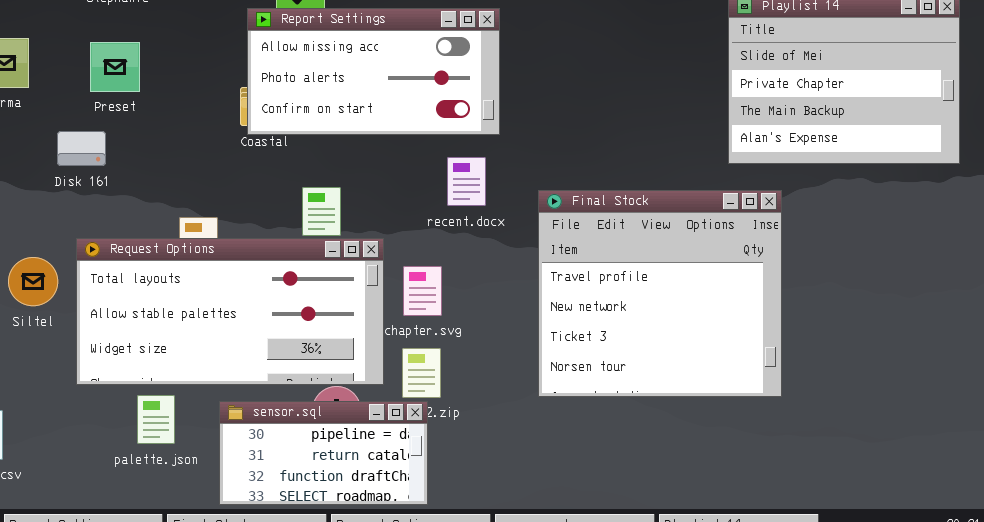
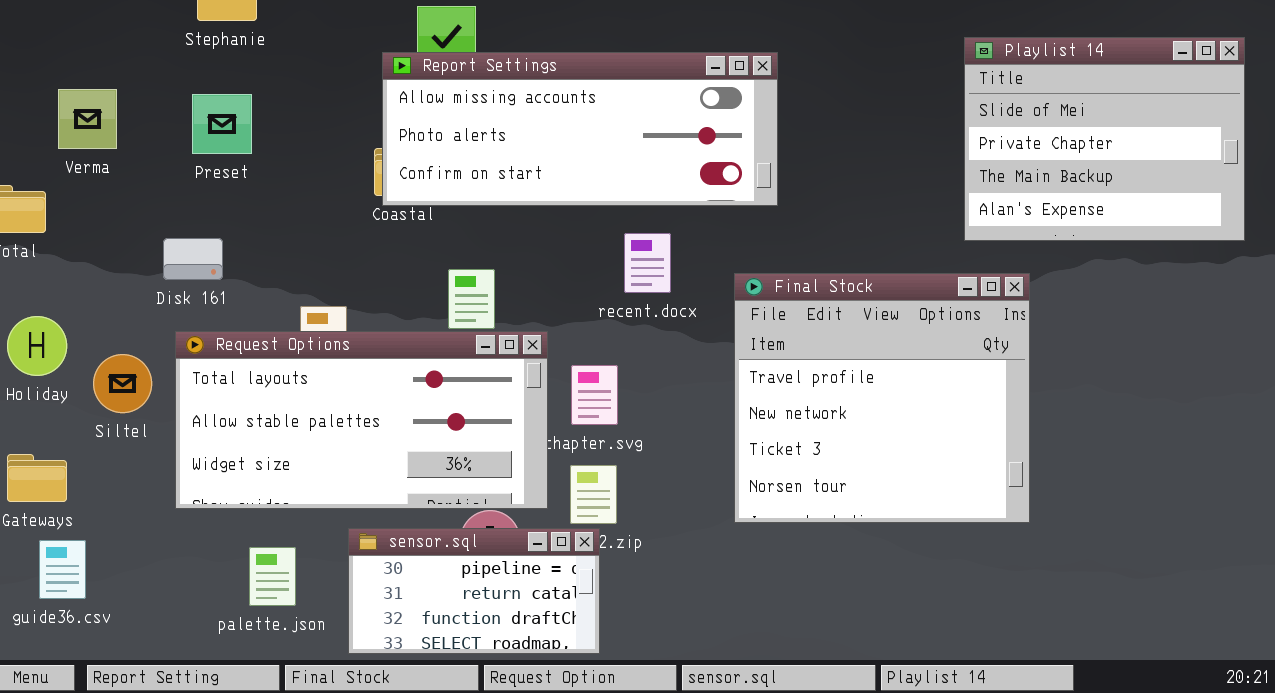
Report Settings: [247,8,500,135] -> [382,52,778,206], resized
Disk 161: [57,131,106,166] -> [163,238,223,280], moved
palette.json: [137,395,175,444] -> [249,547,296,606], moved

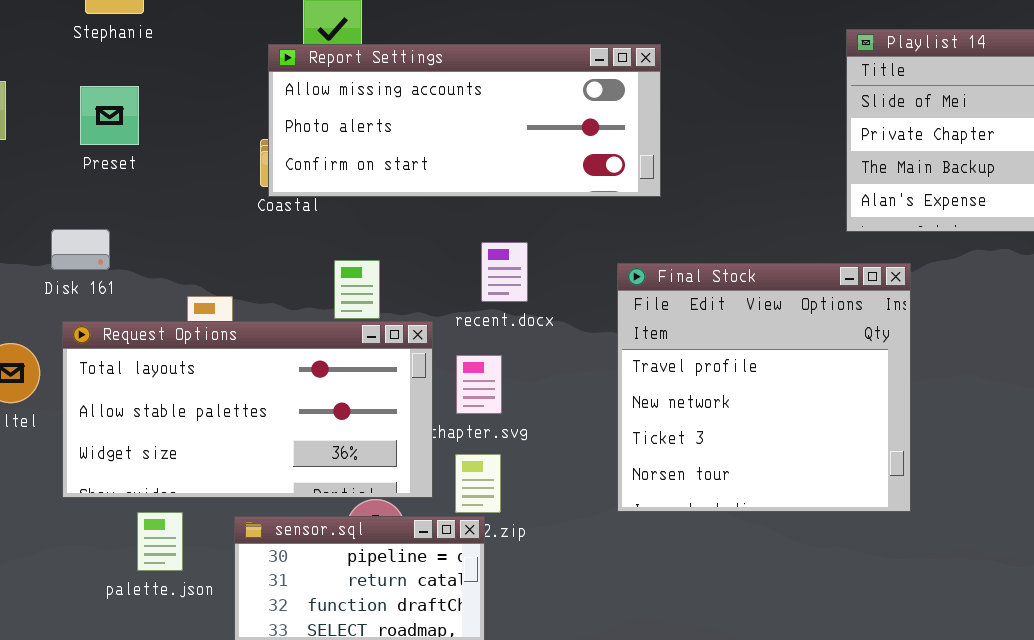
recent.docx: [624,233,671,293] -> [481,242,528,302], moved
palette.json: [249,547,296,606] -> [137,512,183,571], moved

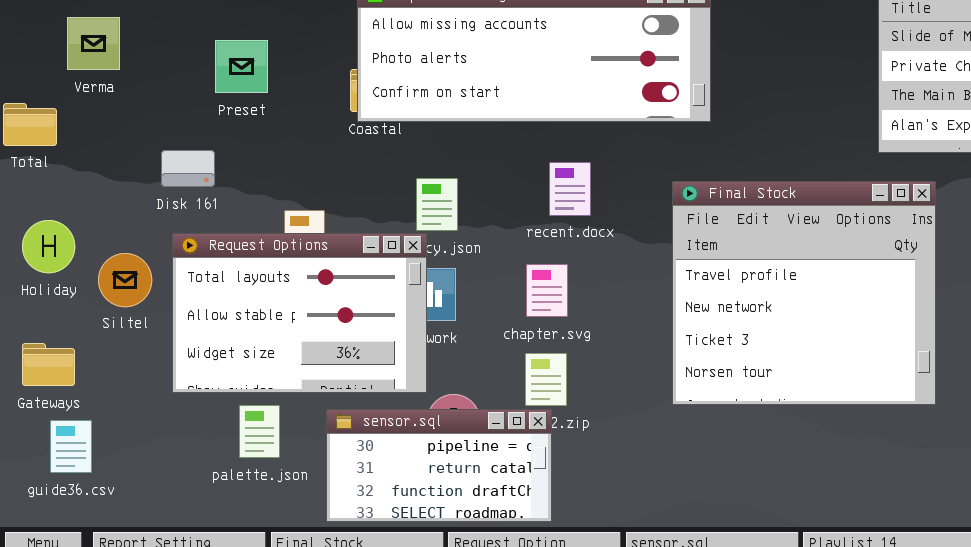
Preset: [80,86,139,145] -> [215,40,268,93], moved
Request Options: [62,321,433,498] -> [172,233,427,393], resized

